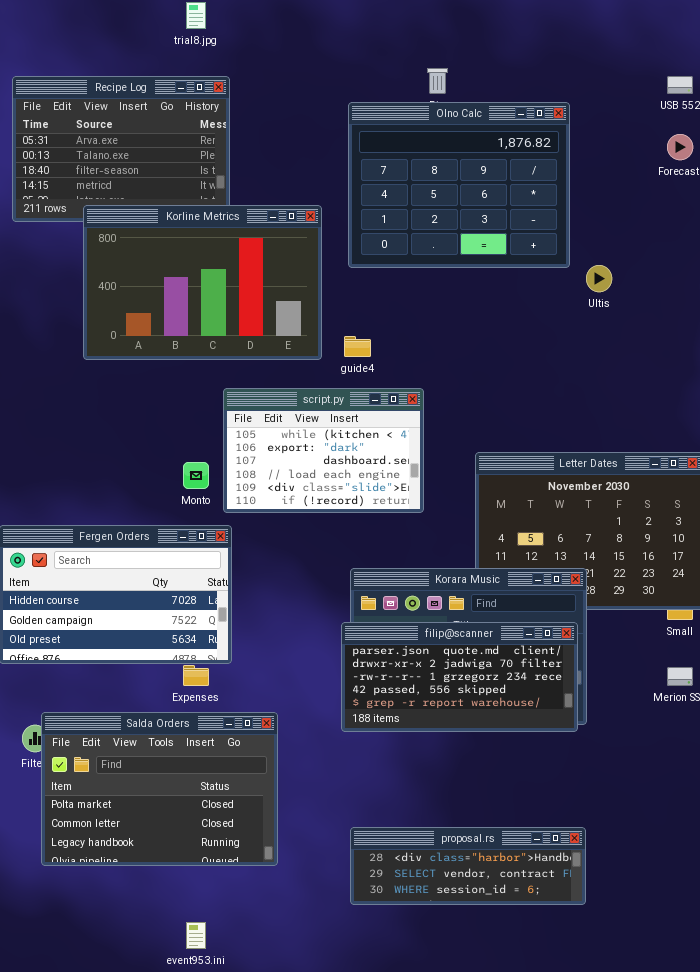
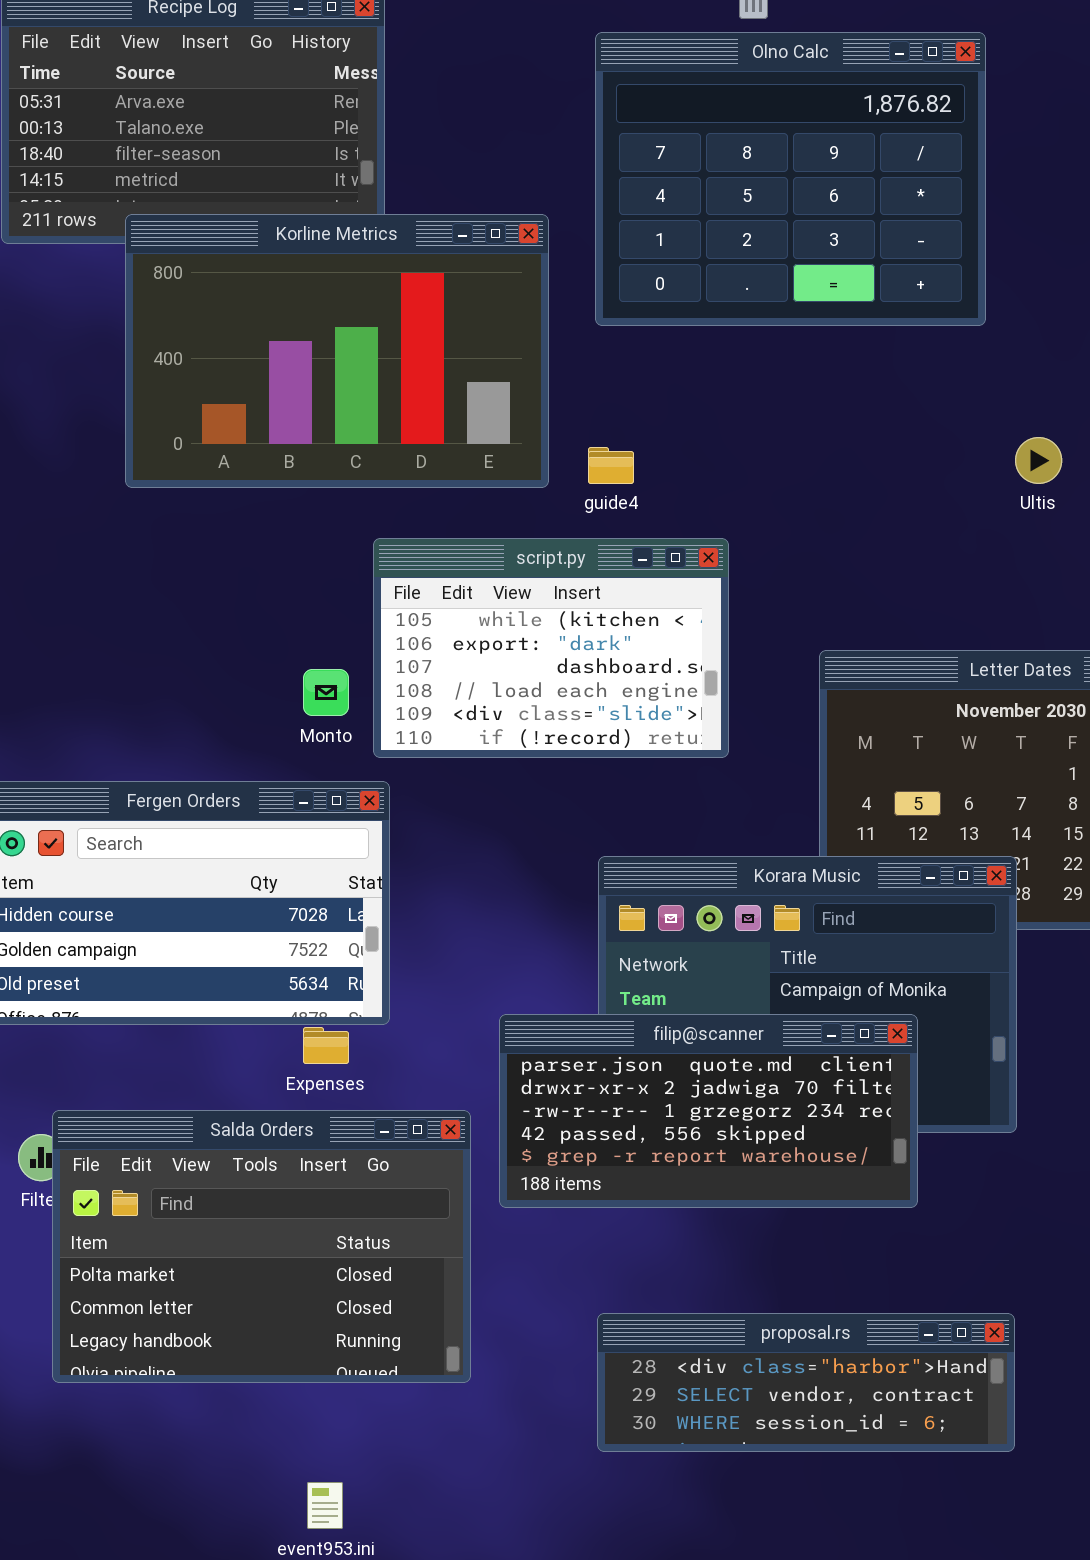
Ultis: [586,265,612,292] -> [1015,437,1062,484], moved
filip@scanner: [341,622,578,732] -> [499,1014,918,1208], moved

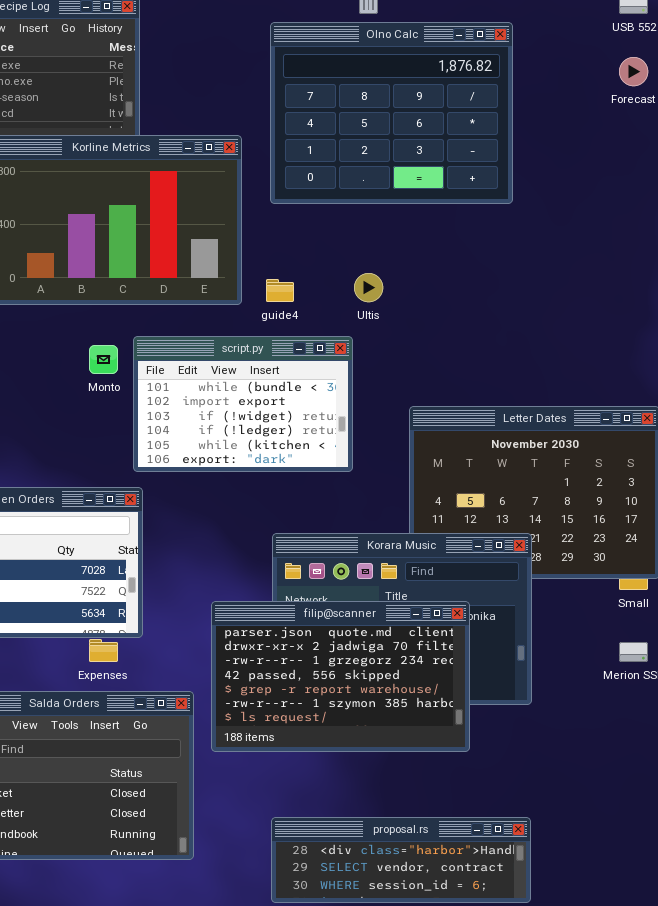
Ultis: [1015,437,1062,484] -> [354,273,383,302], moved
script.py: [373,538,729,758] -> [133,336,353,472], scrolled up 4 rows
Monto: [303,669,349,716] -> [89,345,118,374], moved
filip@scanner: [499,1014,918,1208] -> [211,601,470,752], resized

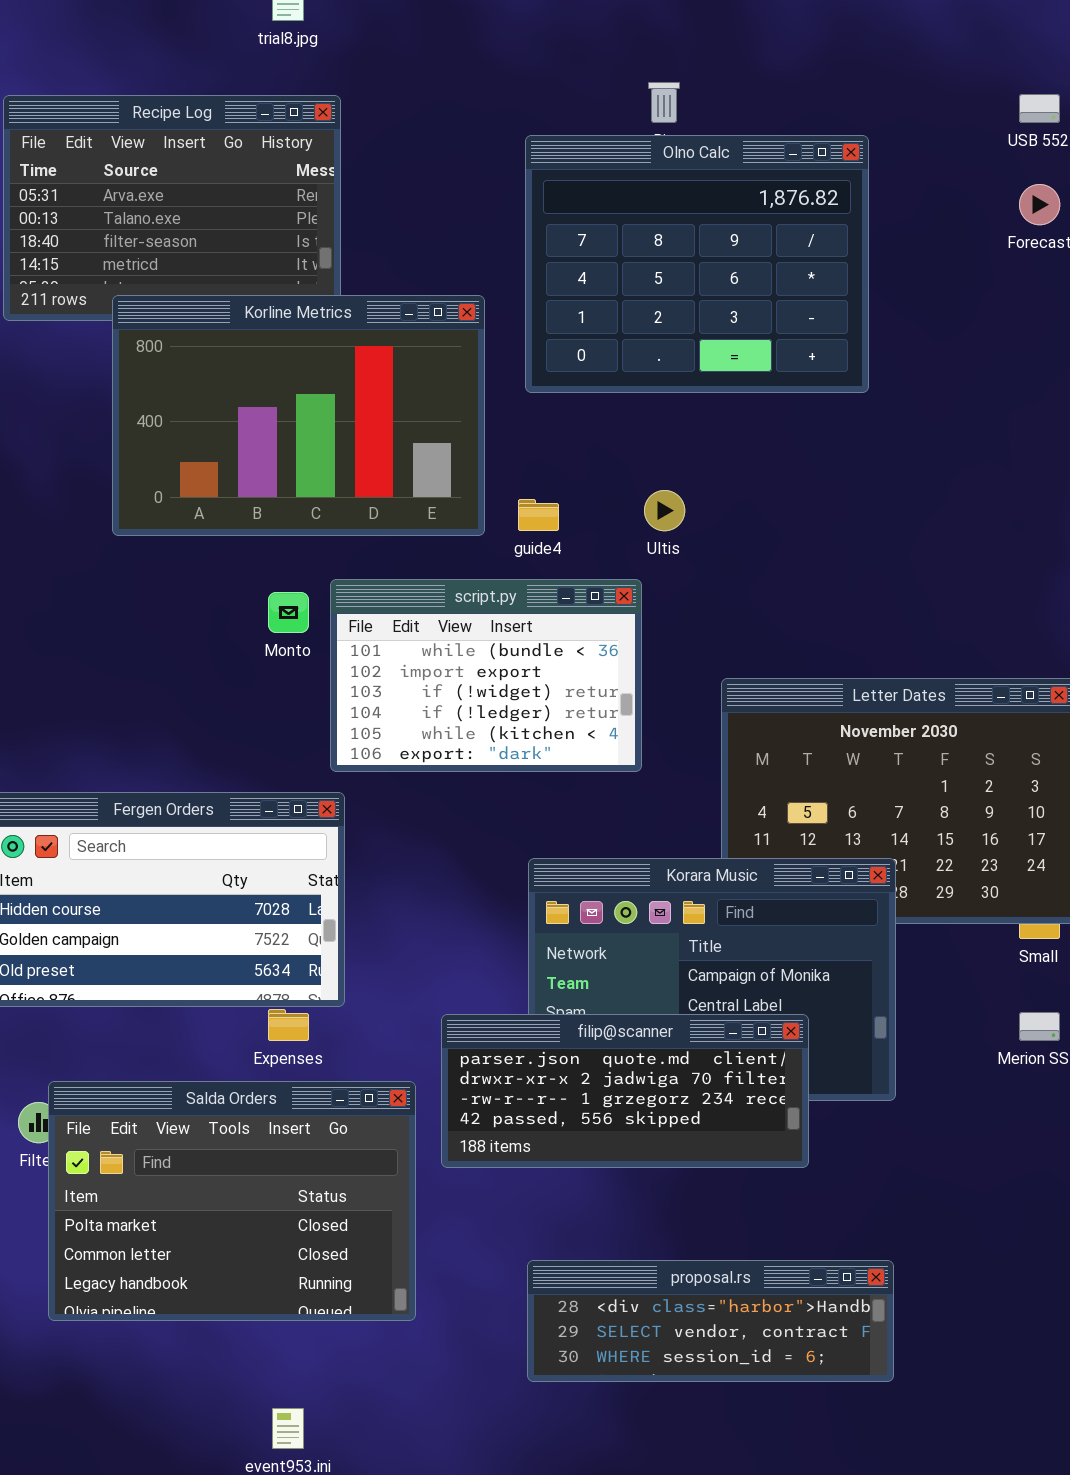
filip@scanner: [211,601,470,752] -> [441,1014,809,1168], resized

